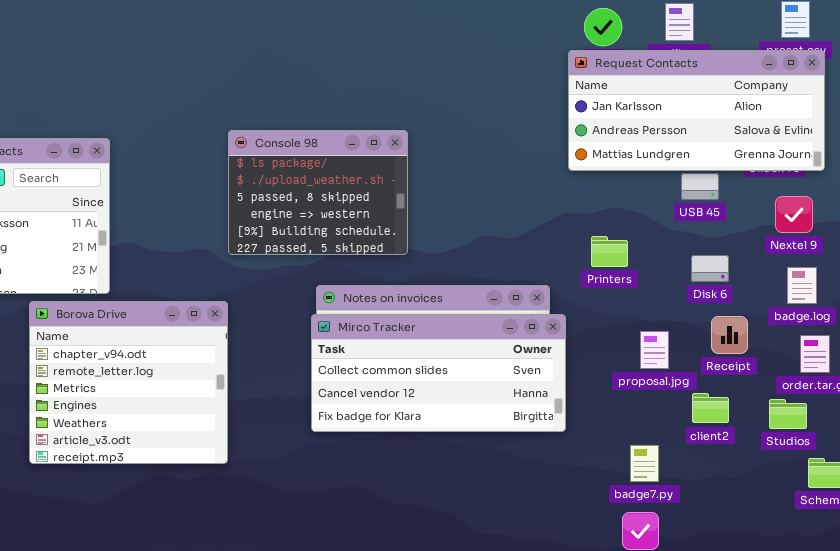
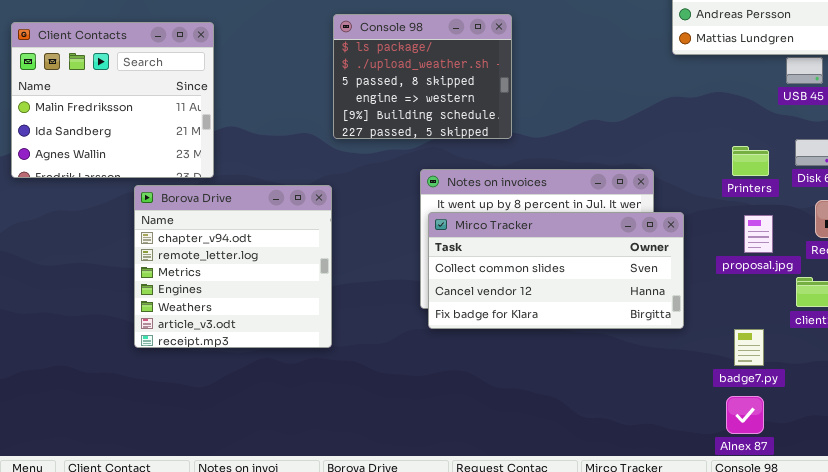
Printers: [591,236,628,267] -> [732,146,769,176], moved
Mirco Tracker: [311,314,566,432] -> [428,212,684,329], moved

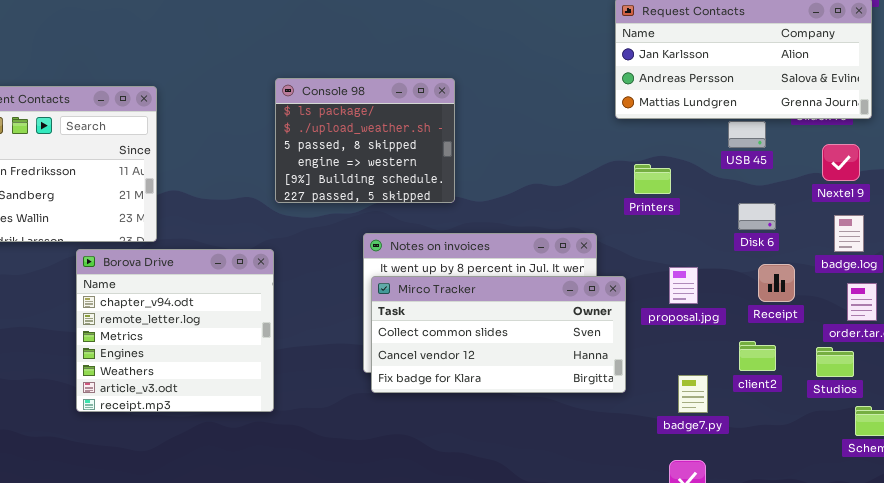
Printers: [732,146,769,176] -> [634,164,671,194], moved
proposal.jpg: [744,215,773,253] -> [669,267,698,304], moved
badge7.py: [734,329,764,366] -> [678,375,708,413], moved

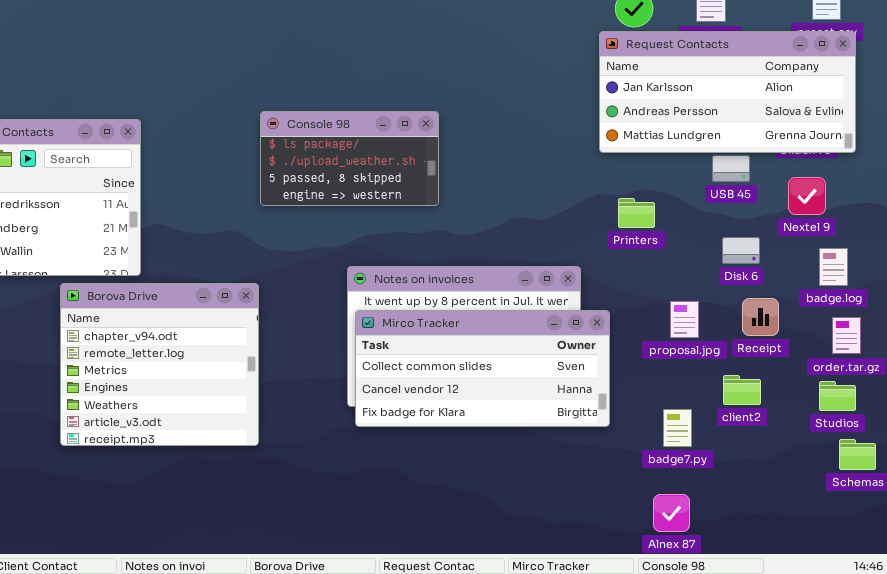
Console 98: [275,78,455,203] -> [260,111,439,206], resized
Nextel 9: [822,144,860,181] -> [788,177,826,215], moved
proposal.jpg: [669,267,698,304] -> [670,301,699,338], moved
Studios: [816,347,854,377] -> [819,381,856,411], moved

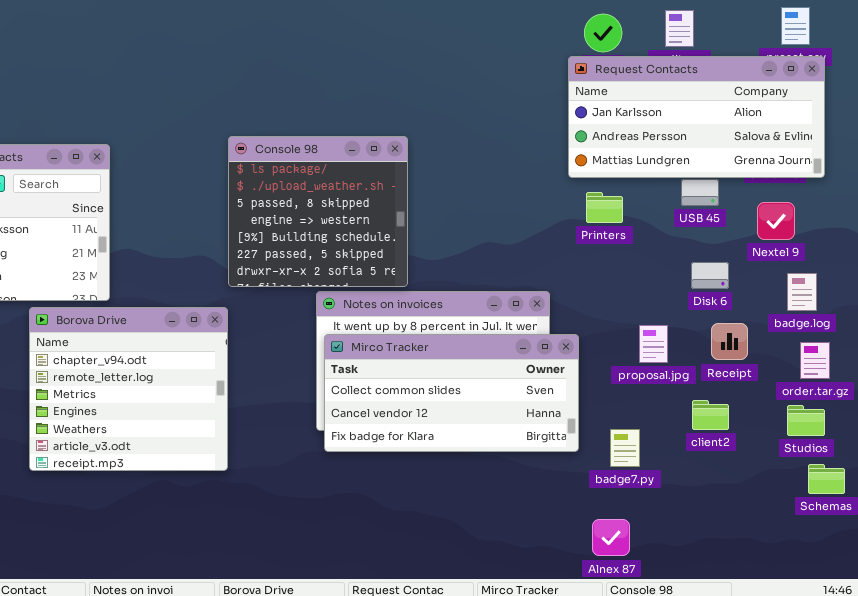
Console 98: [260,111,439,206] -> [228,136,408,287], resized
Printers: [618,198,655,228] -> [586,192,623,223], moved
badge7.py: [663,409,692,447] -> [610,429,640,467], moved
Alnex 87: [653,494,690,532] -> [592,519,630,556], moved

